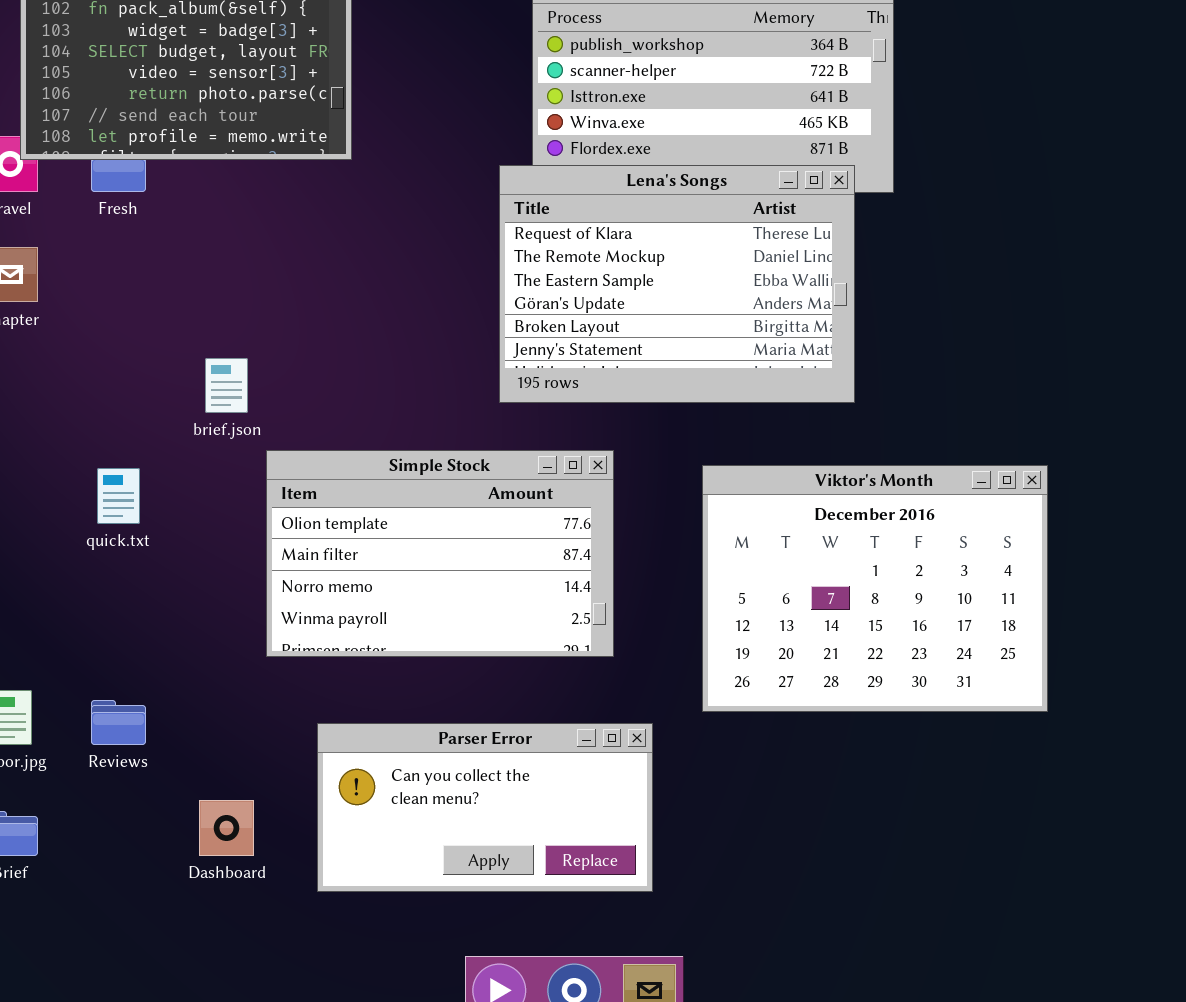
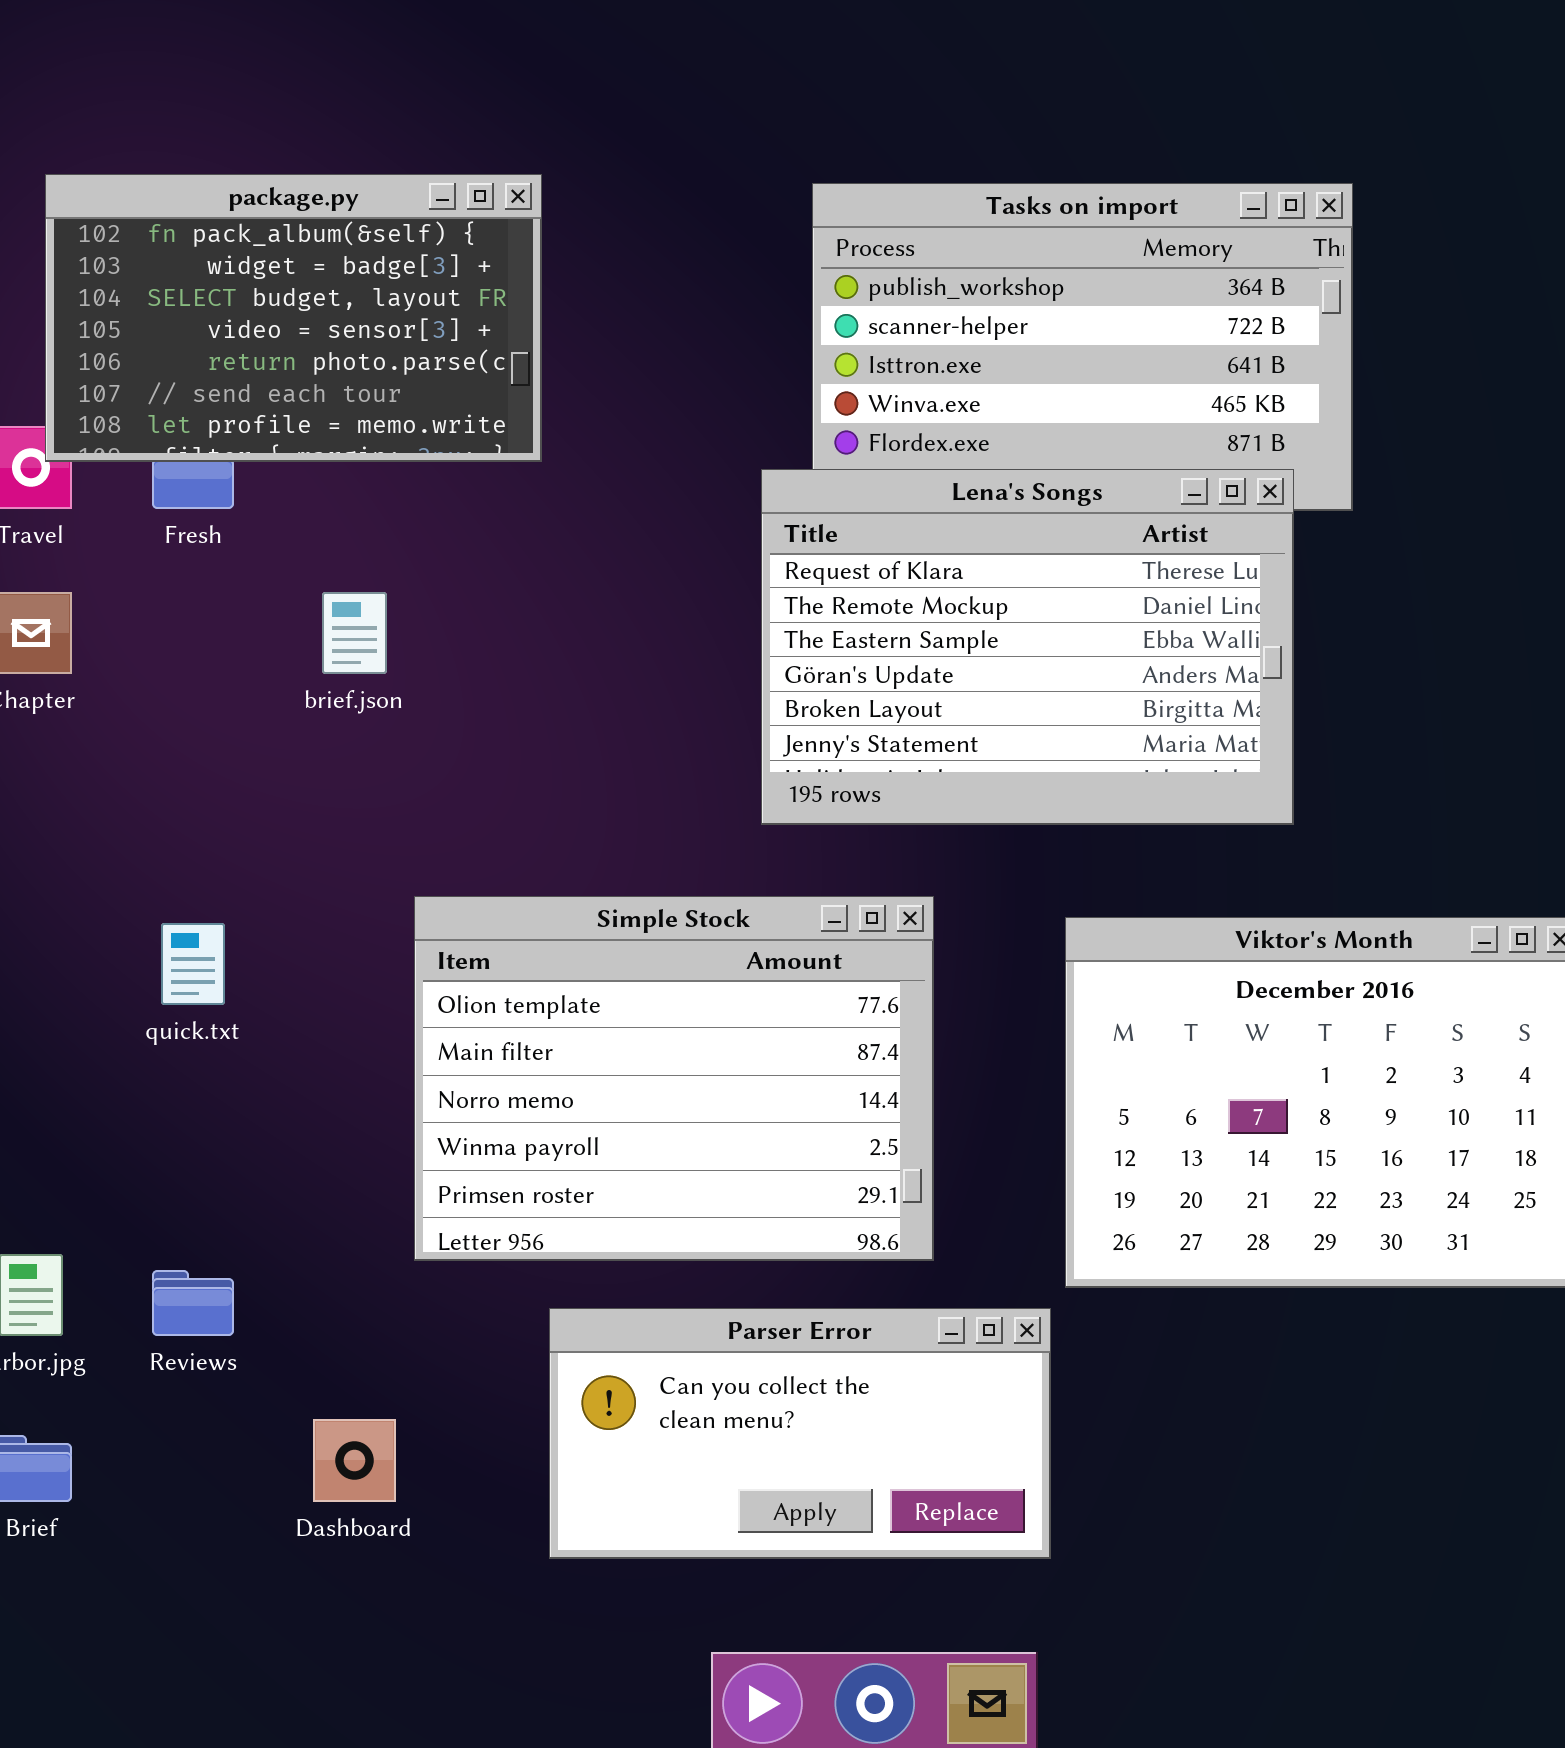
brief.json: [205,358,248,413] -> [322,592,387,674], moved
Simple Stock: [266,450,614,657] -> [414,896,934,1261], resized
Parser Error: [317,723,653,892] -> [549,1308,1051,1559], moved

